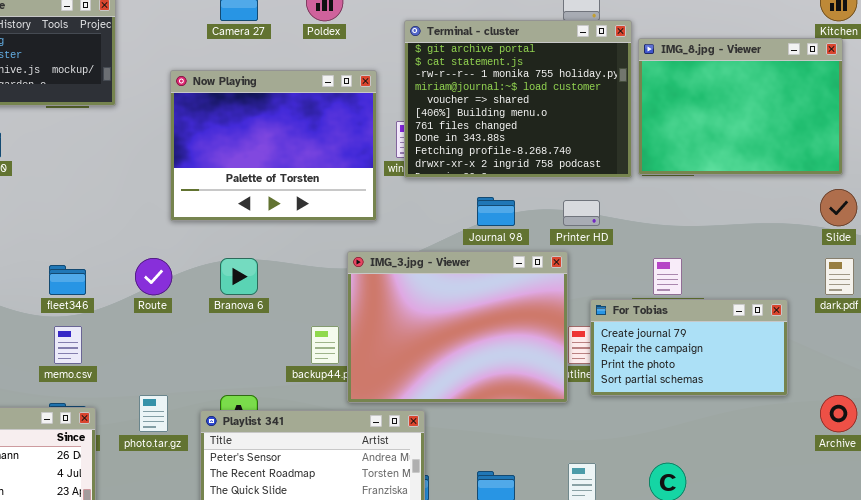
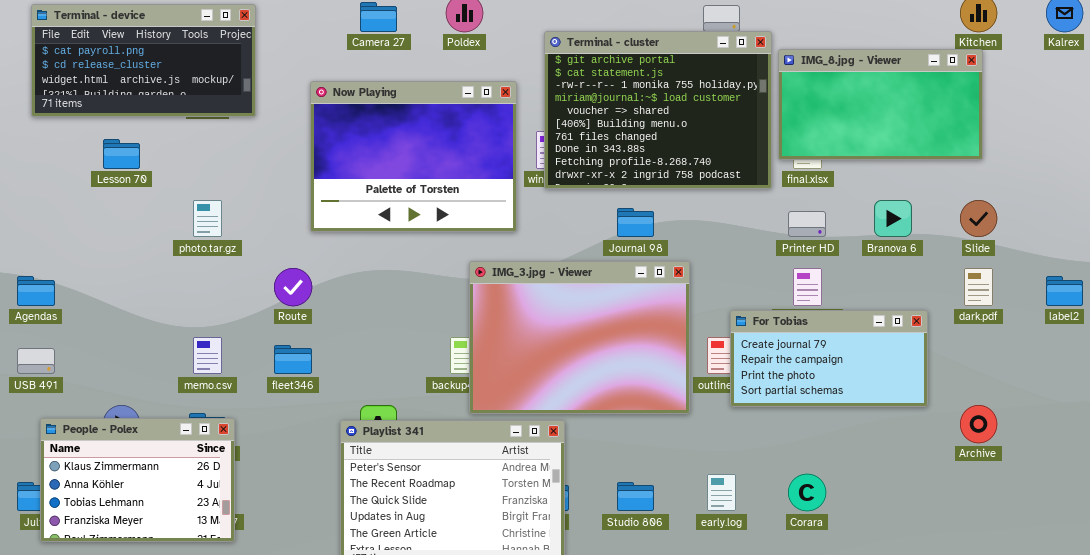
IMG_8.jpg - Viewer: [638,38,843,175] -> [778,49,983,160], resized
Printer HD: [563,200,600,226] -> [788,211,826,237], moved
IMG_3.jpg - Viewer: [347,251,568,403] -> [469,261,690,414], moved
Branova 6: [220,258,258,295] -> [874,200,912,237], moved
fleet346: [49,265,86,295] -> [274,345,312,374], moved
photo.tar.gz: [139,395,168,432] -> [193,200,222,237], moved

